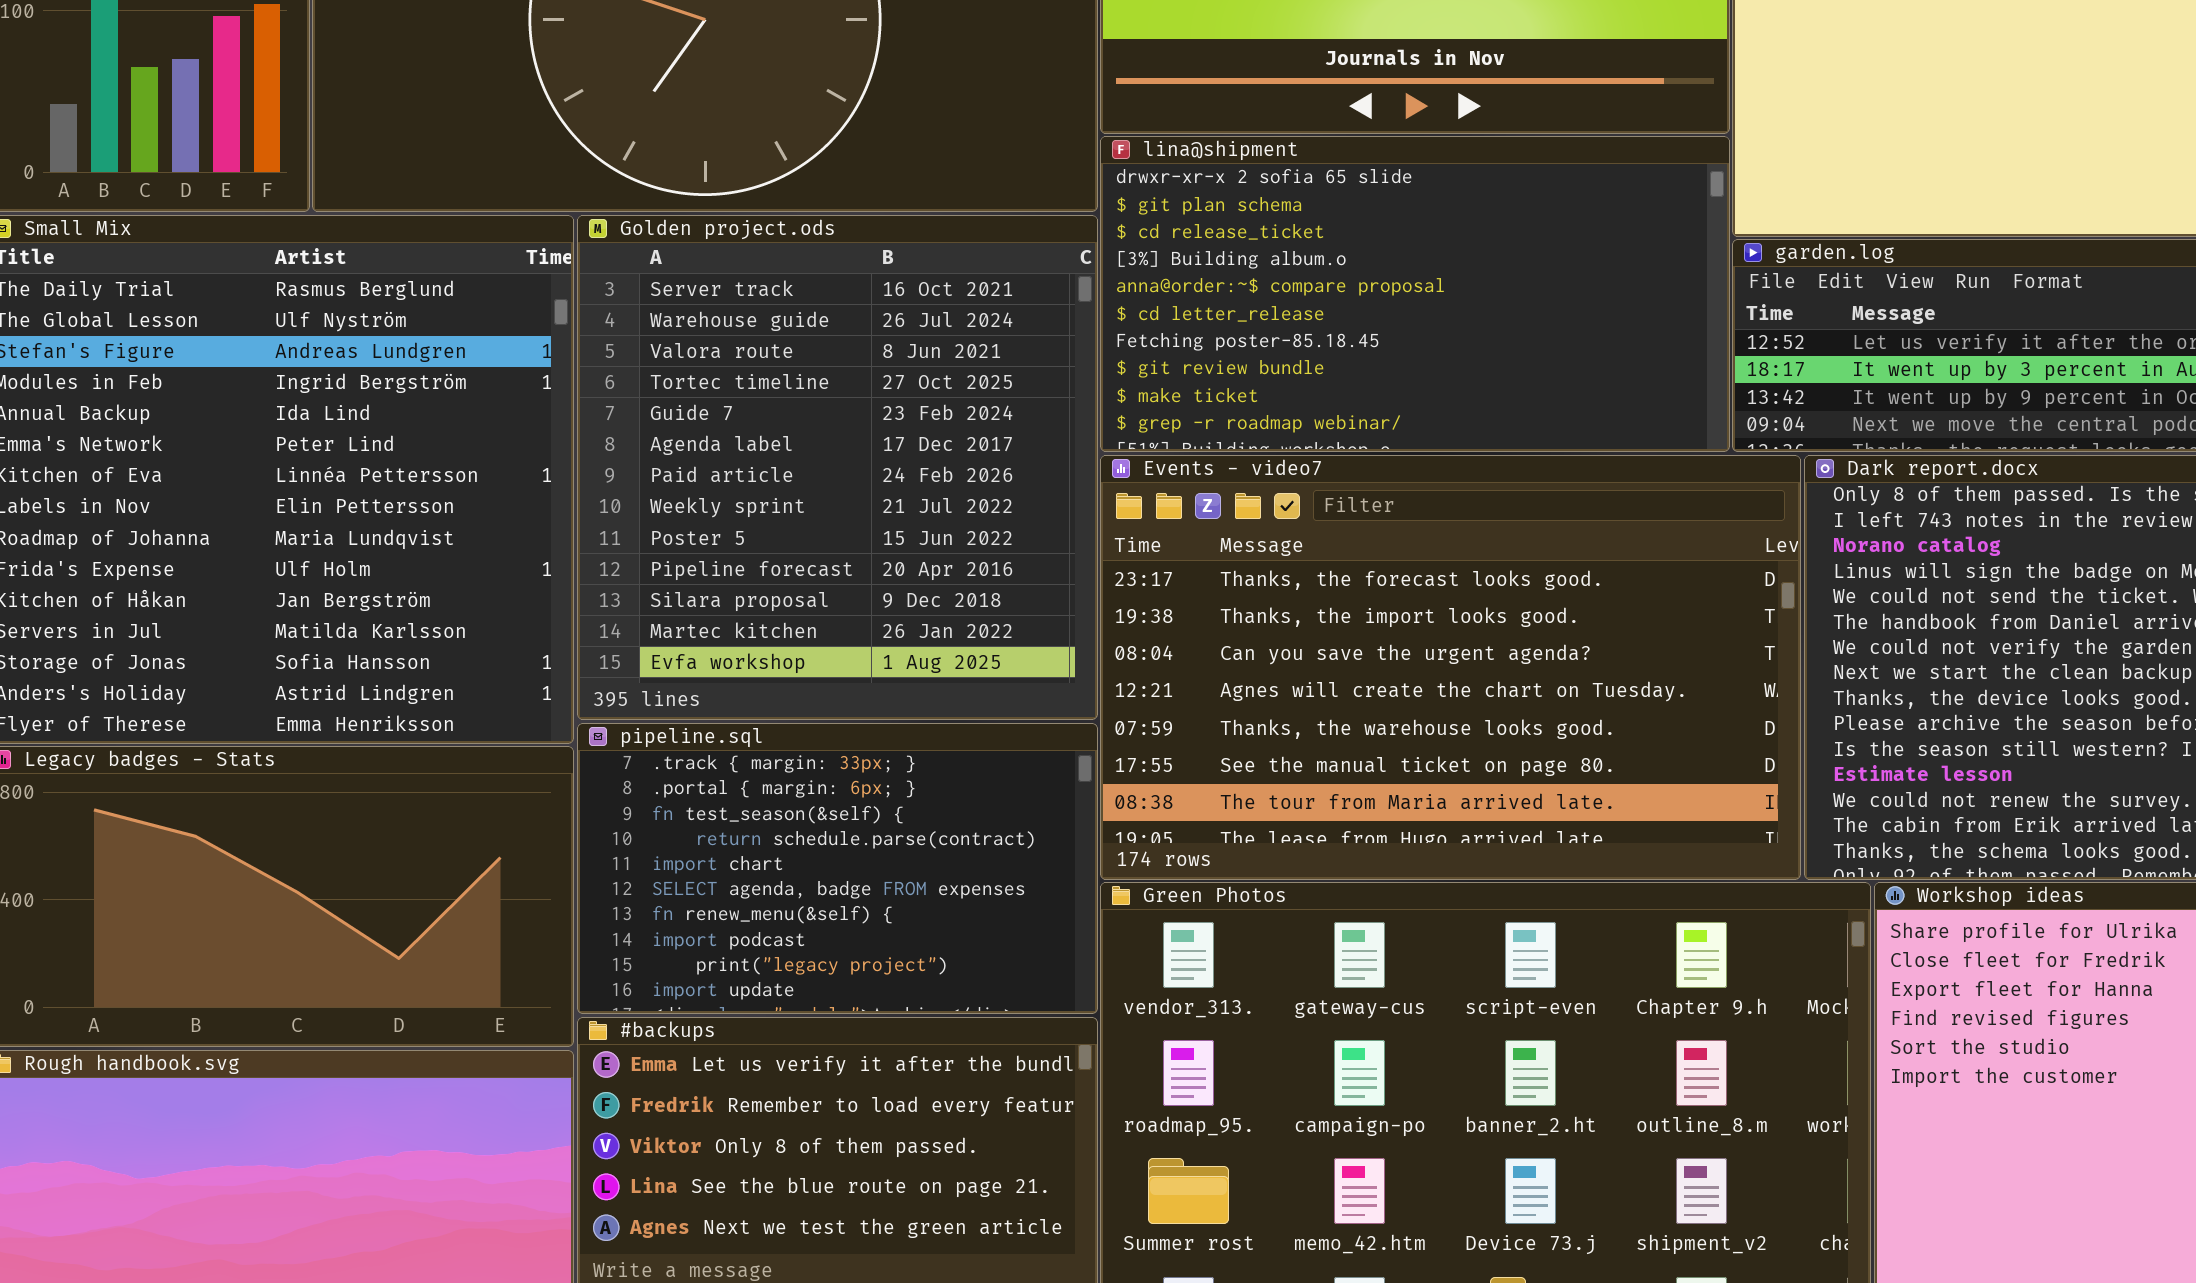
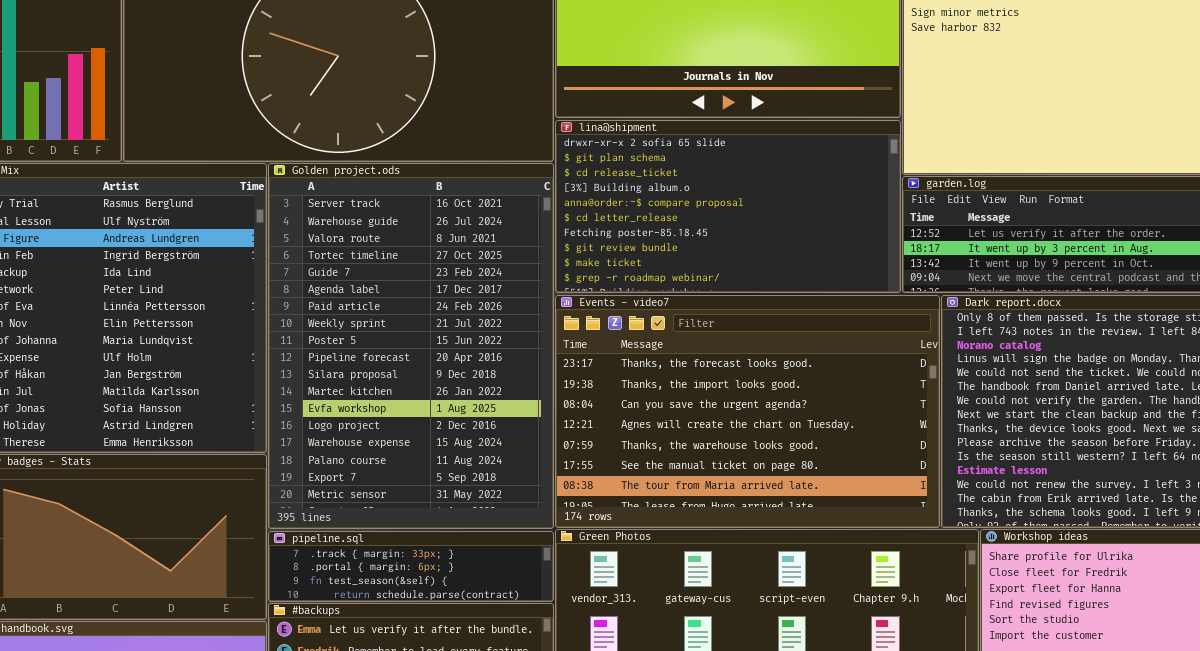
Golden project.ods: [577,215,1098,720] -> [268,163,554,529], resized
pipeline.sql: [577,723,1098,1014] -> [268,531,554,602], resized

